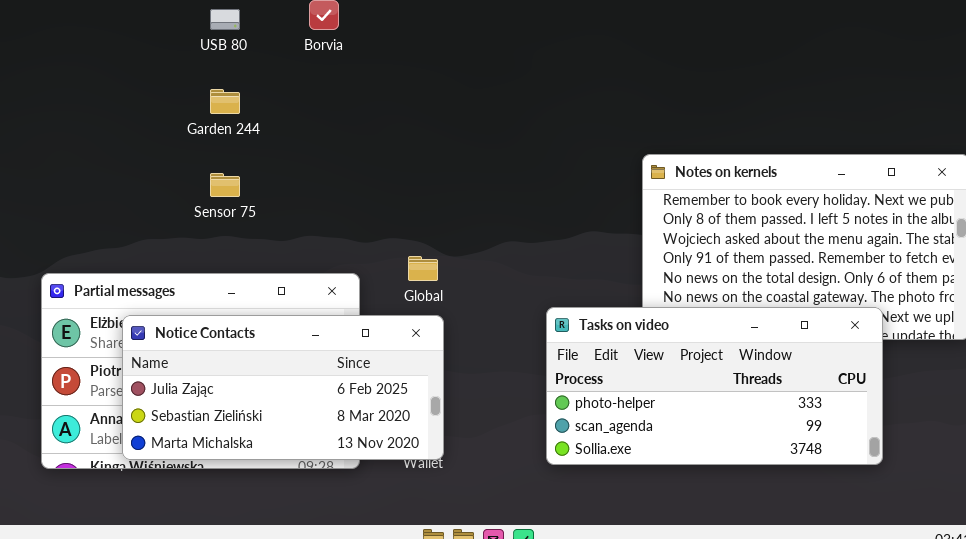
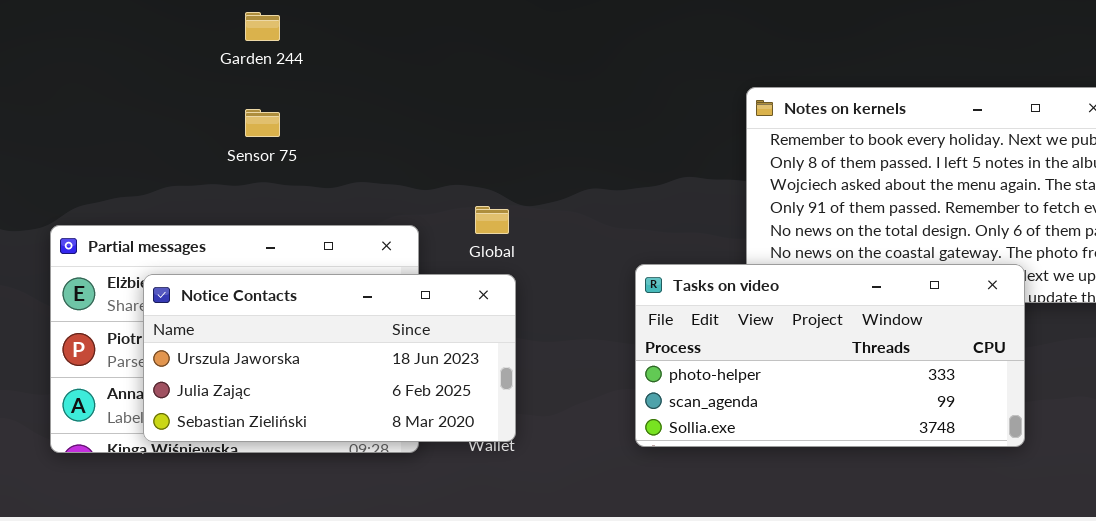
Notice Contacts: [122,315,444,460] -> [143,274,516,442], scrolled up 1 row

